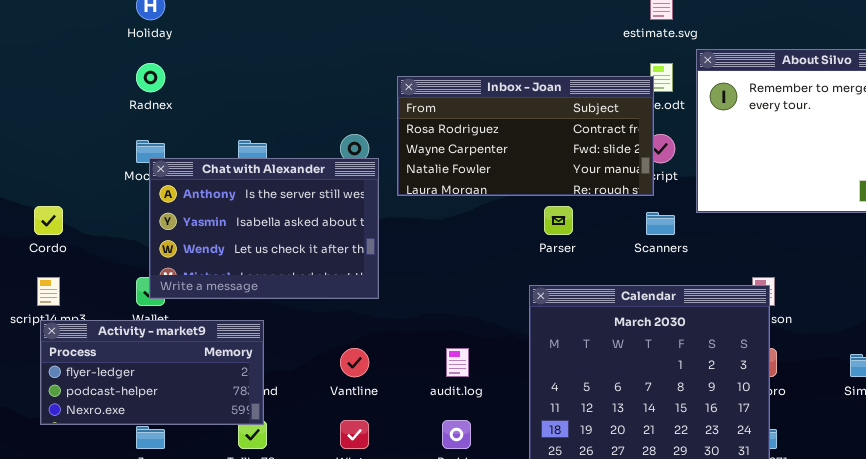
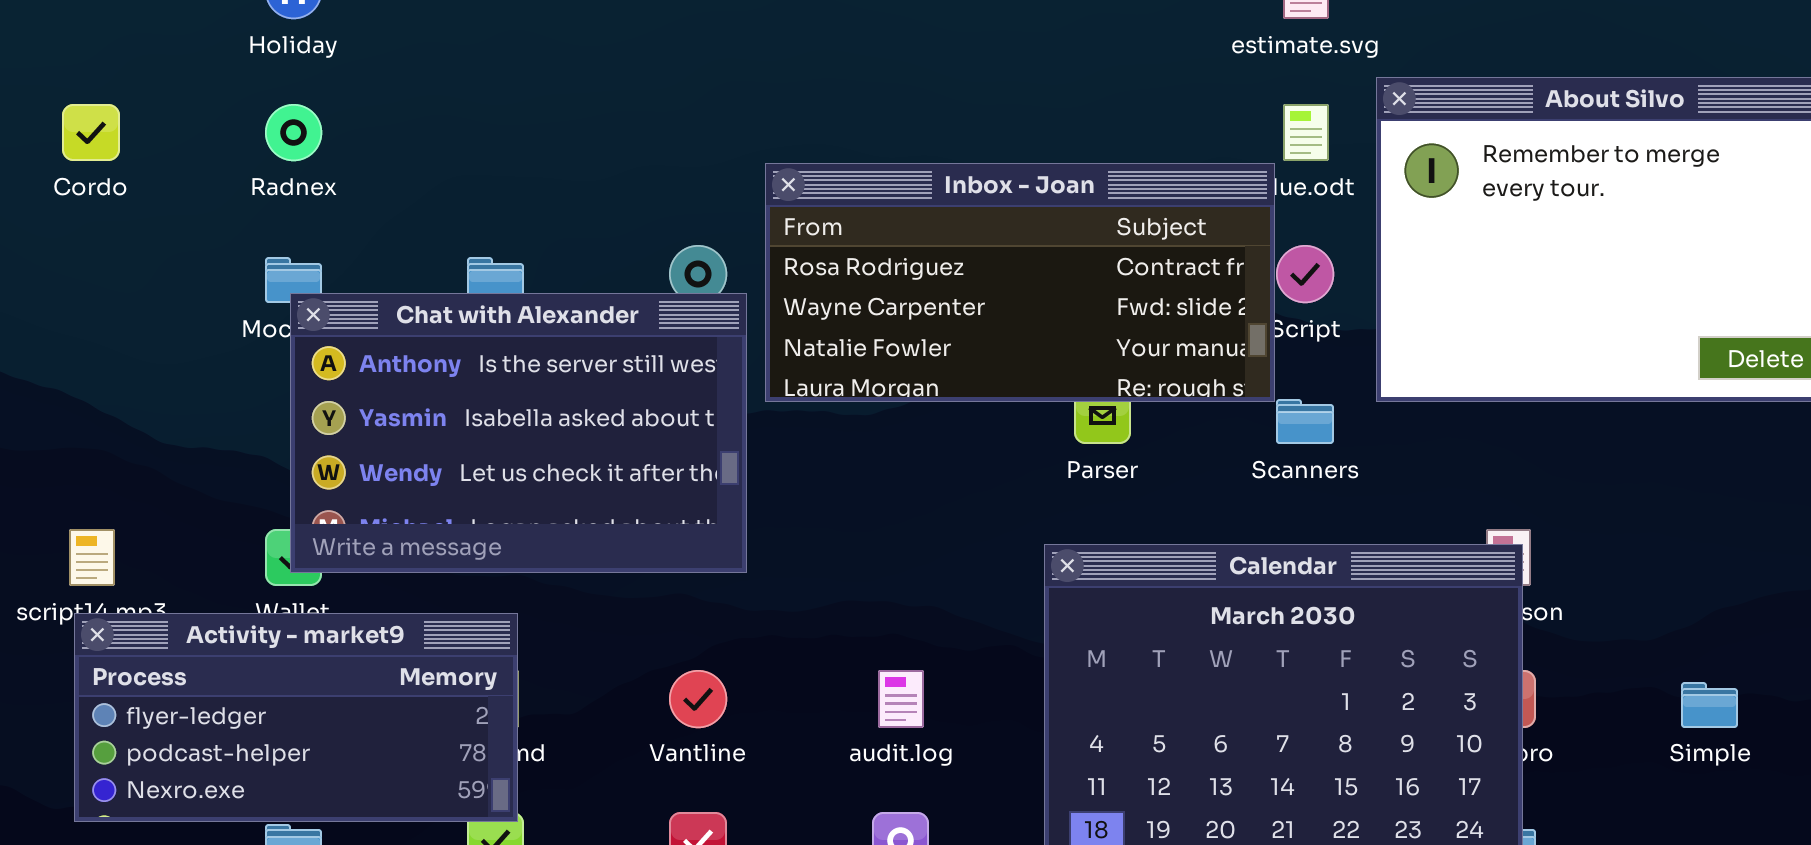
Inbox - Joan: [397,76,654,196] -> [765,163,1275,402], moved
Cordo: [34,206,63,235] -> [62,104,120,161], moved

